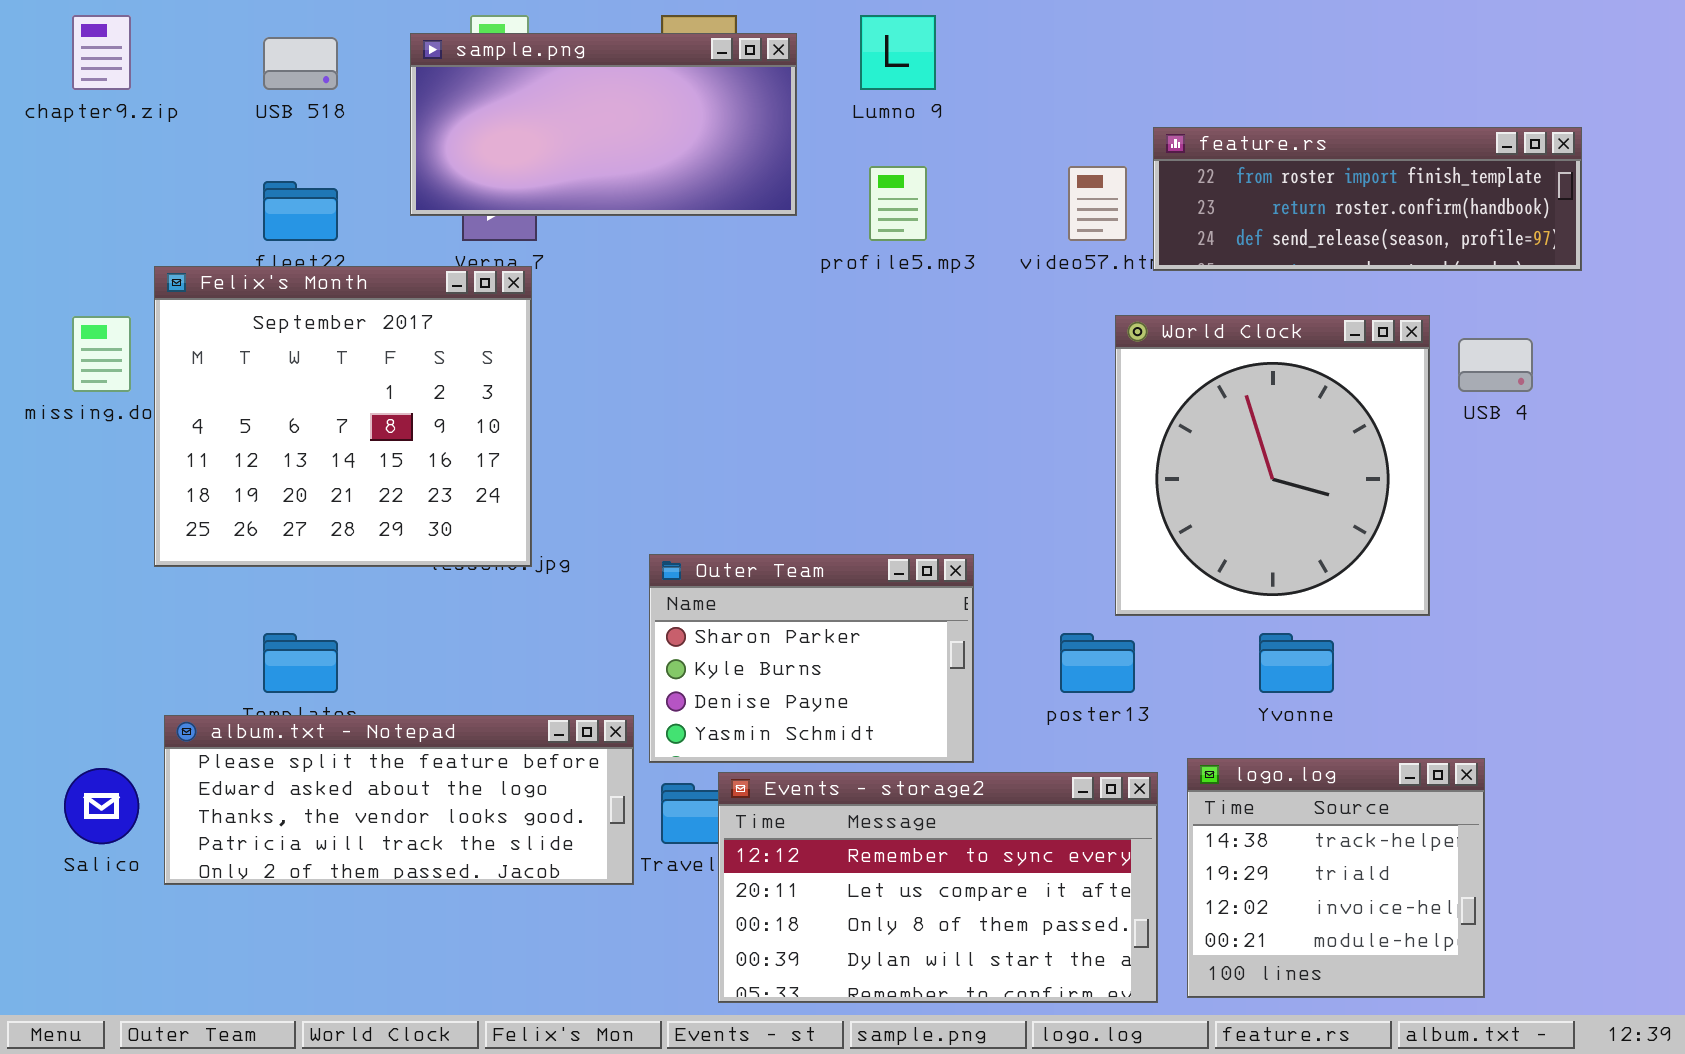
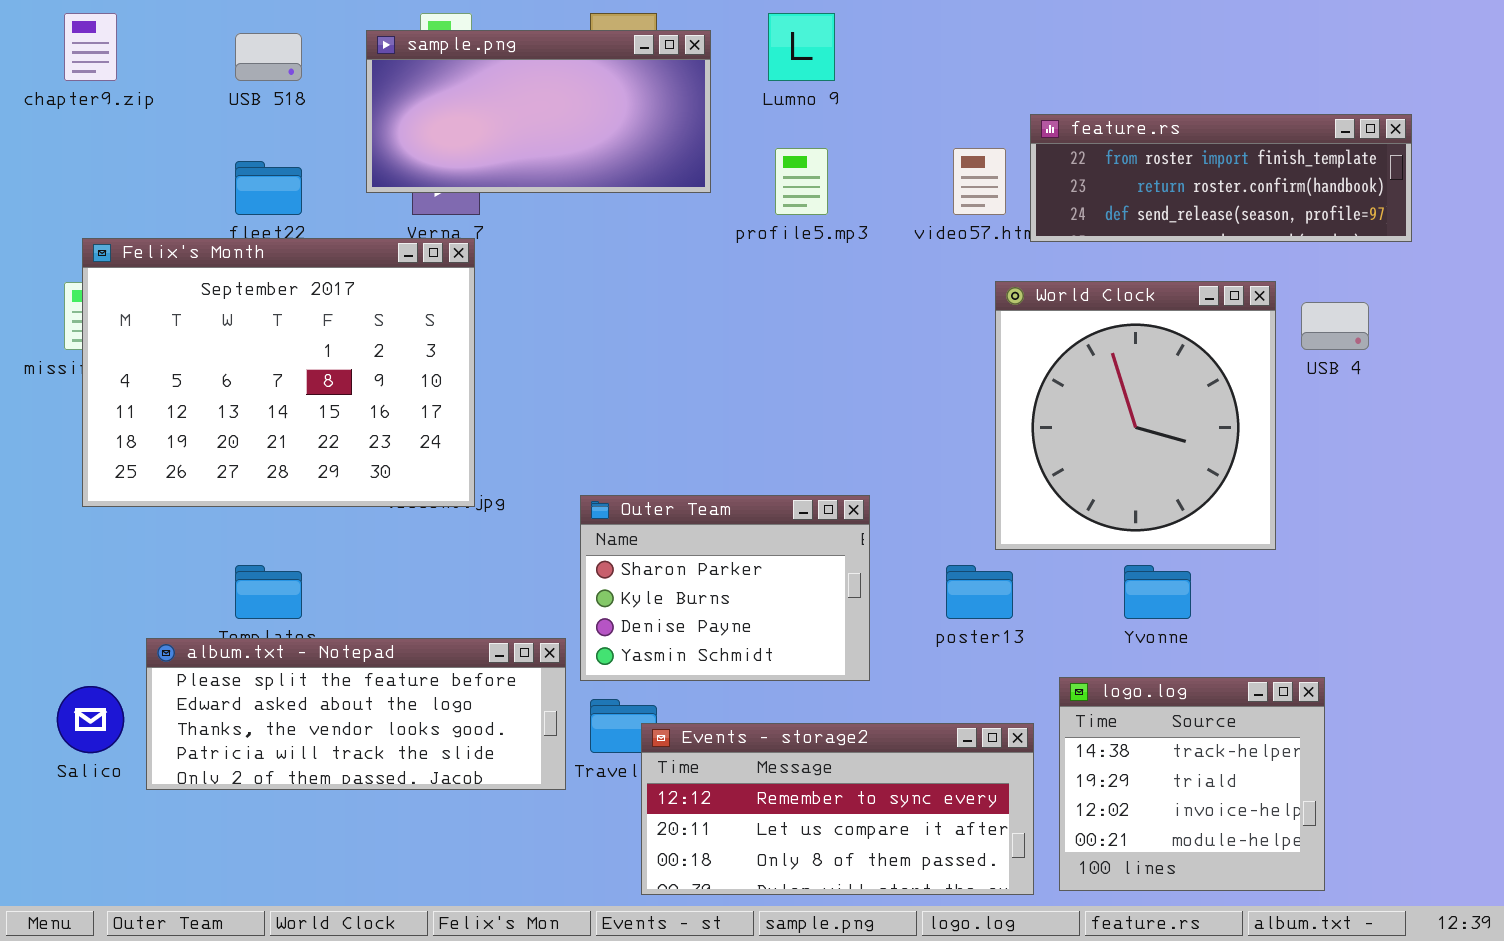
Felix's Month: [154,266,532,567] -> [82,238,475,507], resized
Events - storage2: [718,772,1158,1003] -> [641,723,1034,895], resized

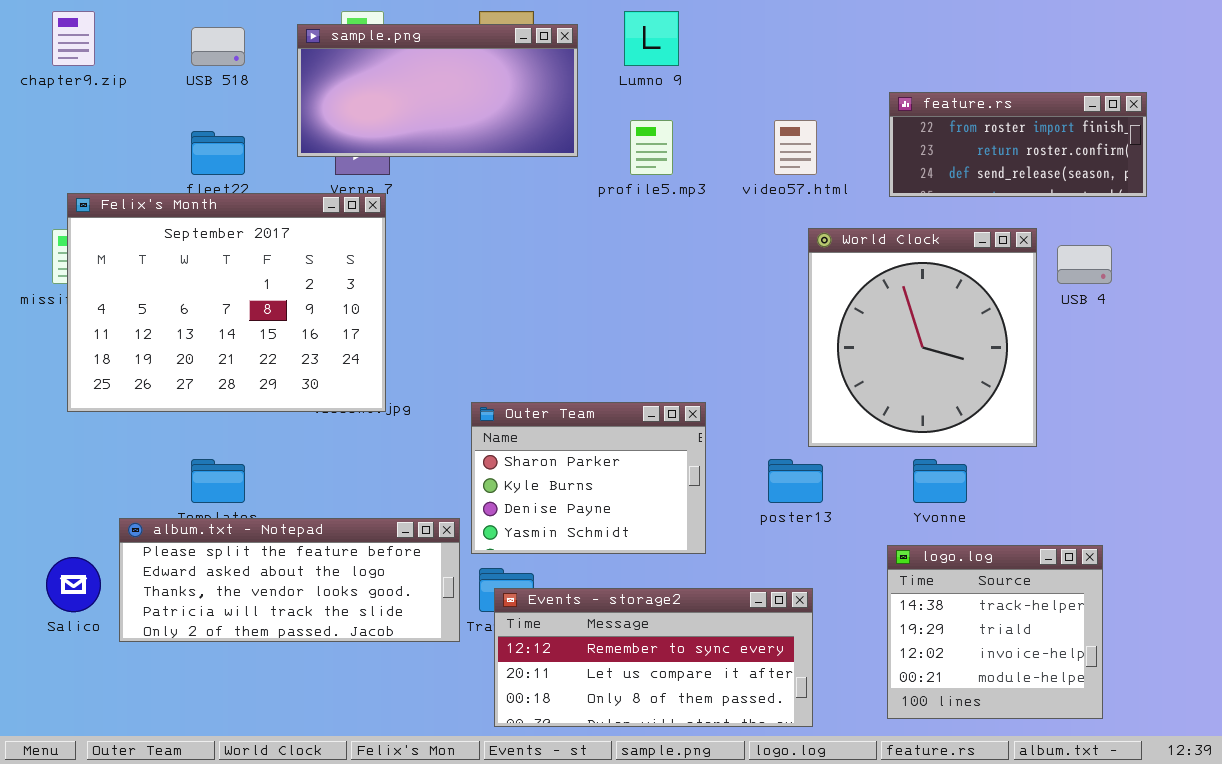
feature.rs: [1030,114,1412,242] -> [889,92,1147,197], resized
logo.log: [1059,677,1325,891] -> [887,545,1103,719], moved
Events - storage2: [641,723,1034,895] -> [494,588,813,727], moved

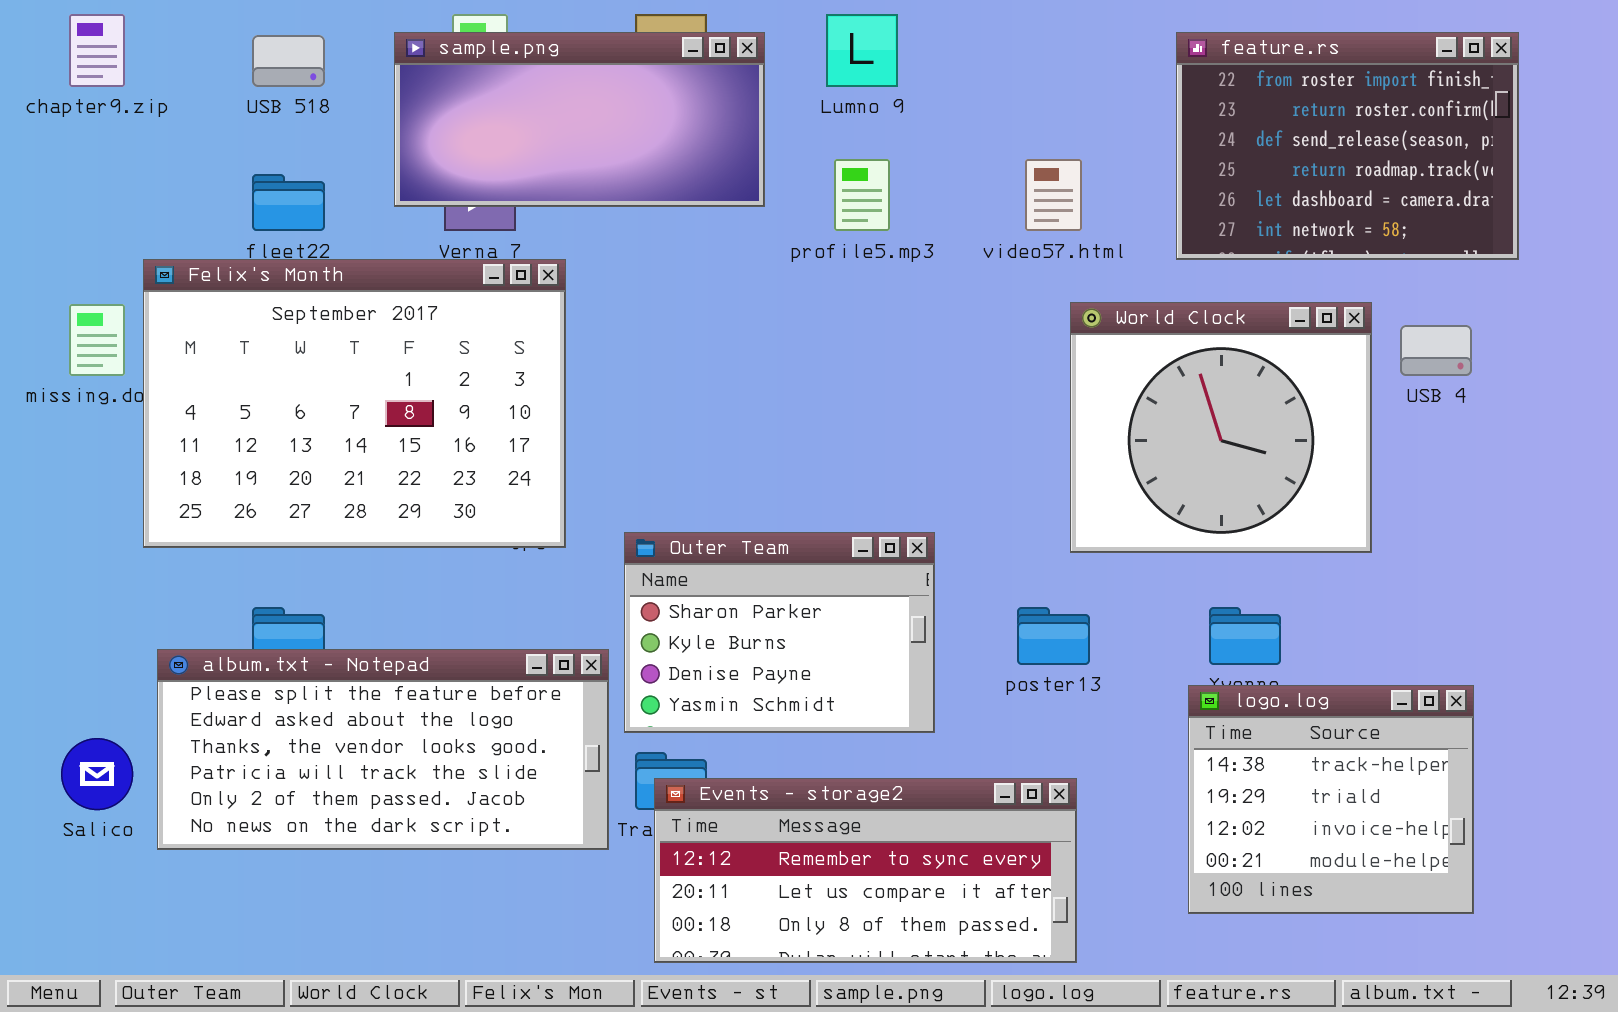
feature.rs: [889,92,1147,197] -> [1176,32,1519,260], resized
Felix's Month: [67,193,386,412] -> [143,259,566,548], moved
World Clock: [808,228,1037,447] -> [1070,302,1372,553], resized
album.txt - Notepad: [119,518,460,642] -> [157,649,609,850], resized
logo.log: [887,545,1103,719] -> [1188,685,1474,914], moved

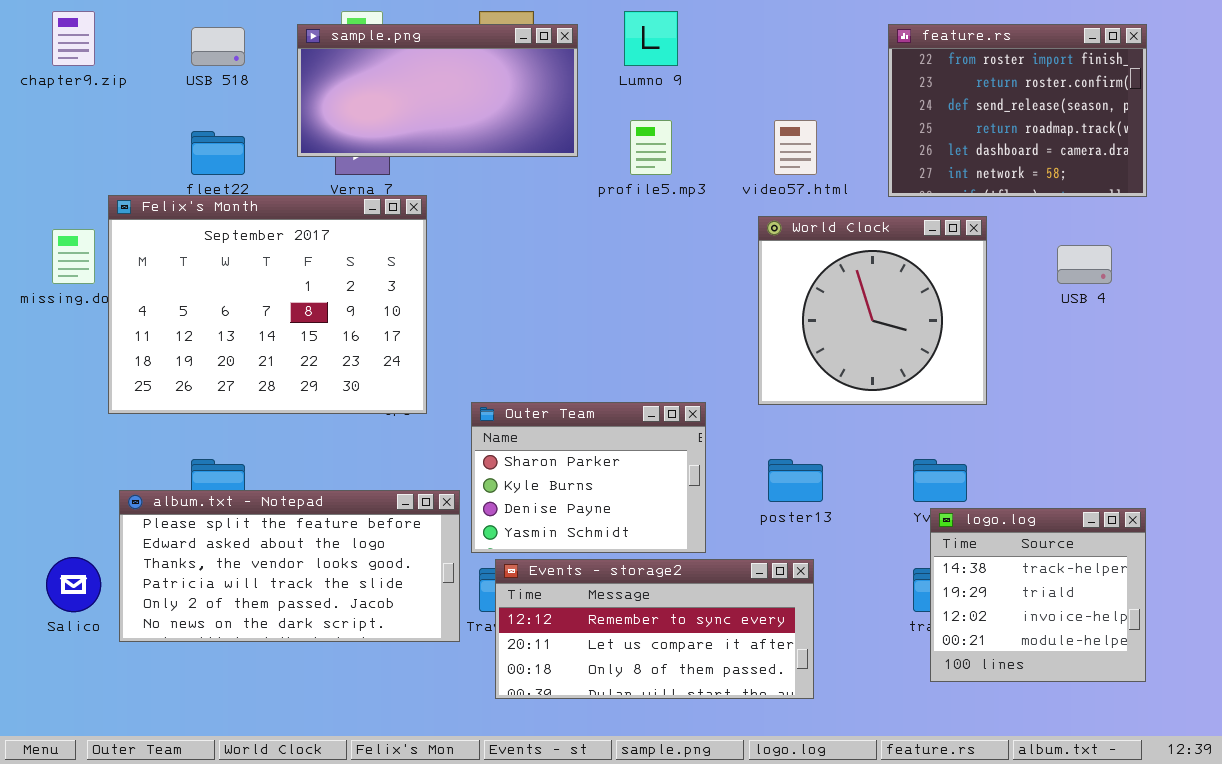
World Clock: [1070,302,1372,553] -> [758,216,987,405], moved
logo.log: [1188,685,1474,914] -> [930,508,1146,682], moved
Events - storage2: [654,778,1077,963] -> [495,559,814,699], moved

